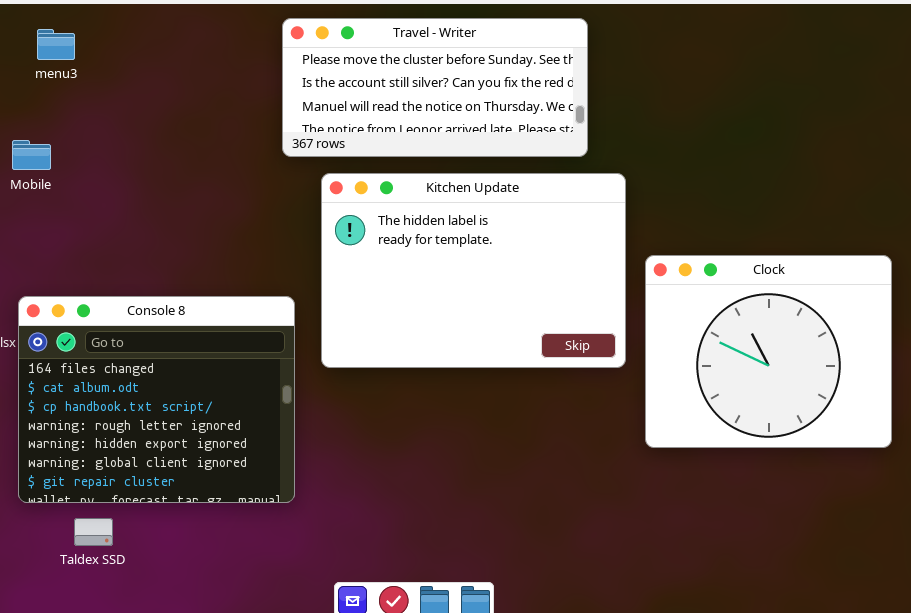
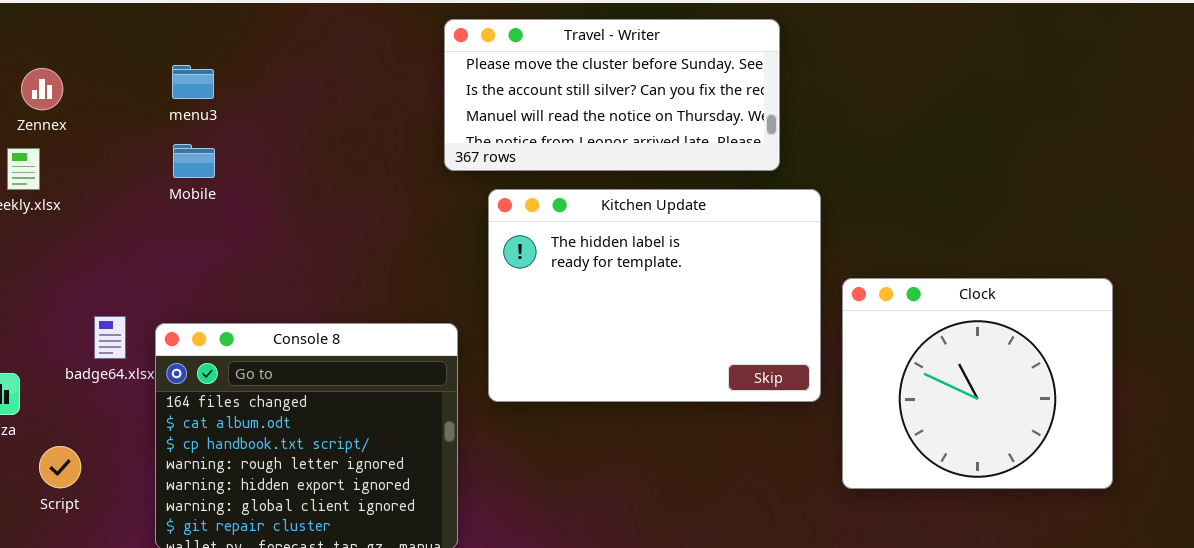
menu3: [37,29,75,60] -> [172,65,214,99], moved
Mobile: [12,140,51,170] -> [173,144,215,178], moved

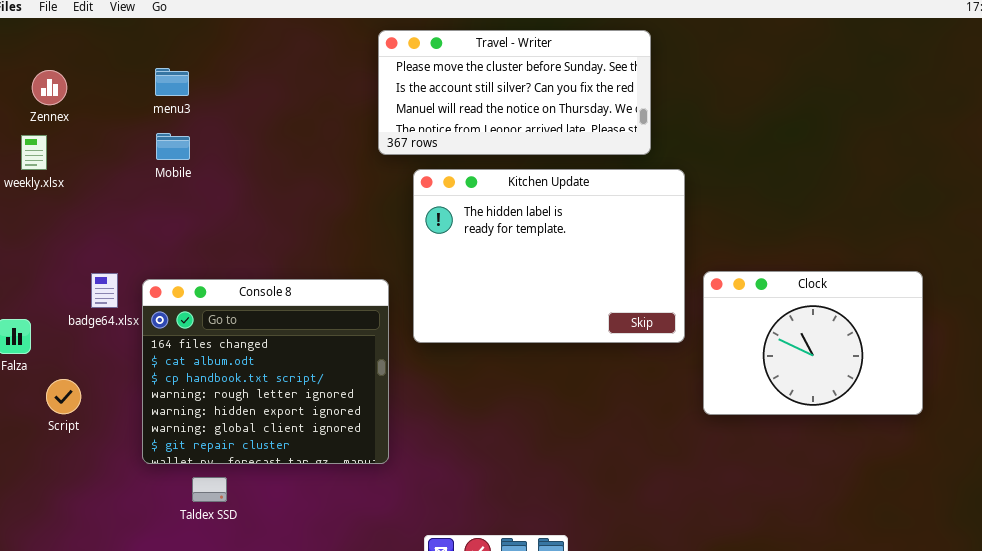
Clock: [842,278,1113,489] -> [703,271,923,415], resized

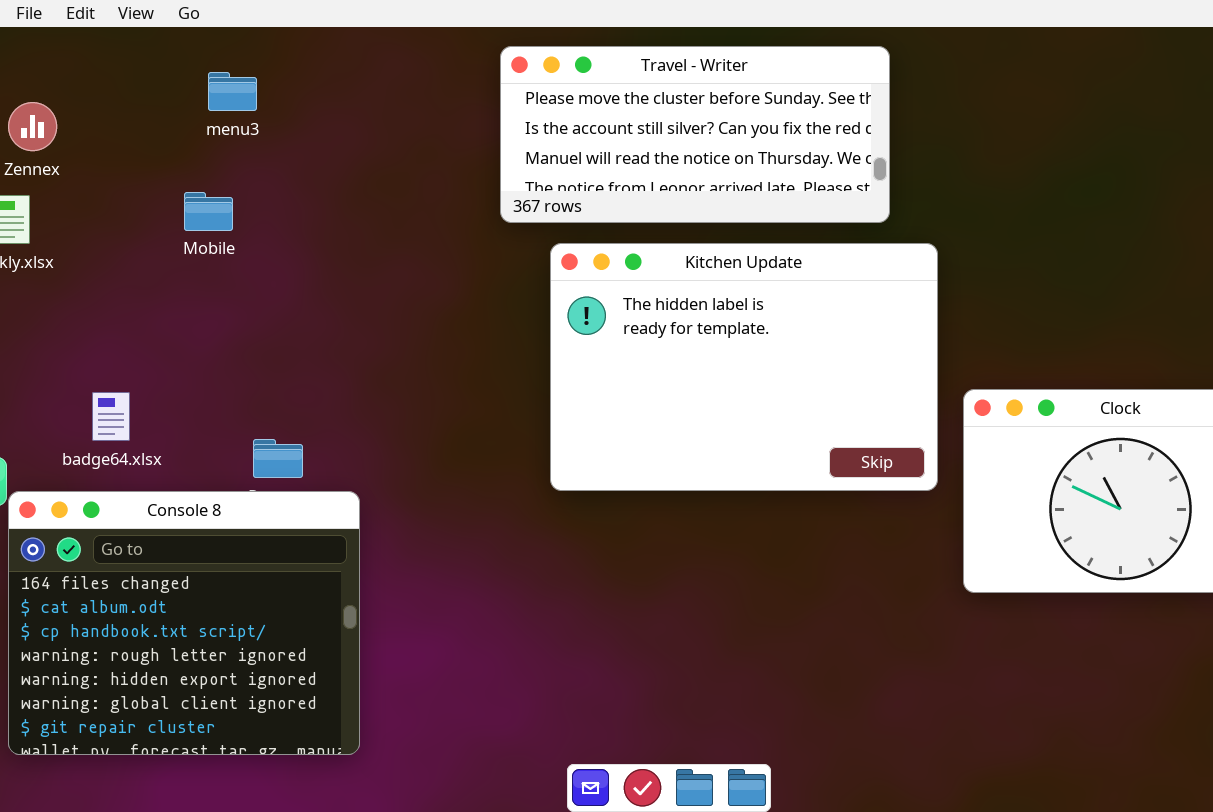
menu3: [155,68,189,96] -> [208,72,257,111], moved
Console 8: [142,279,389,464] -> [8,491,360,755], moved

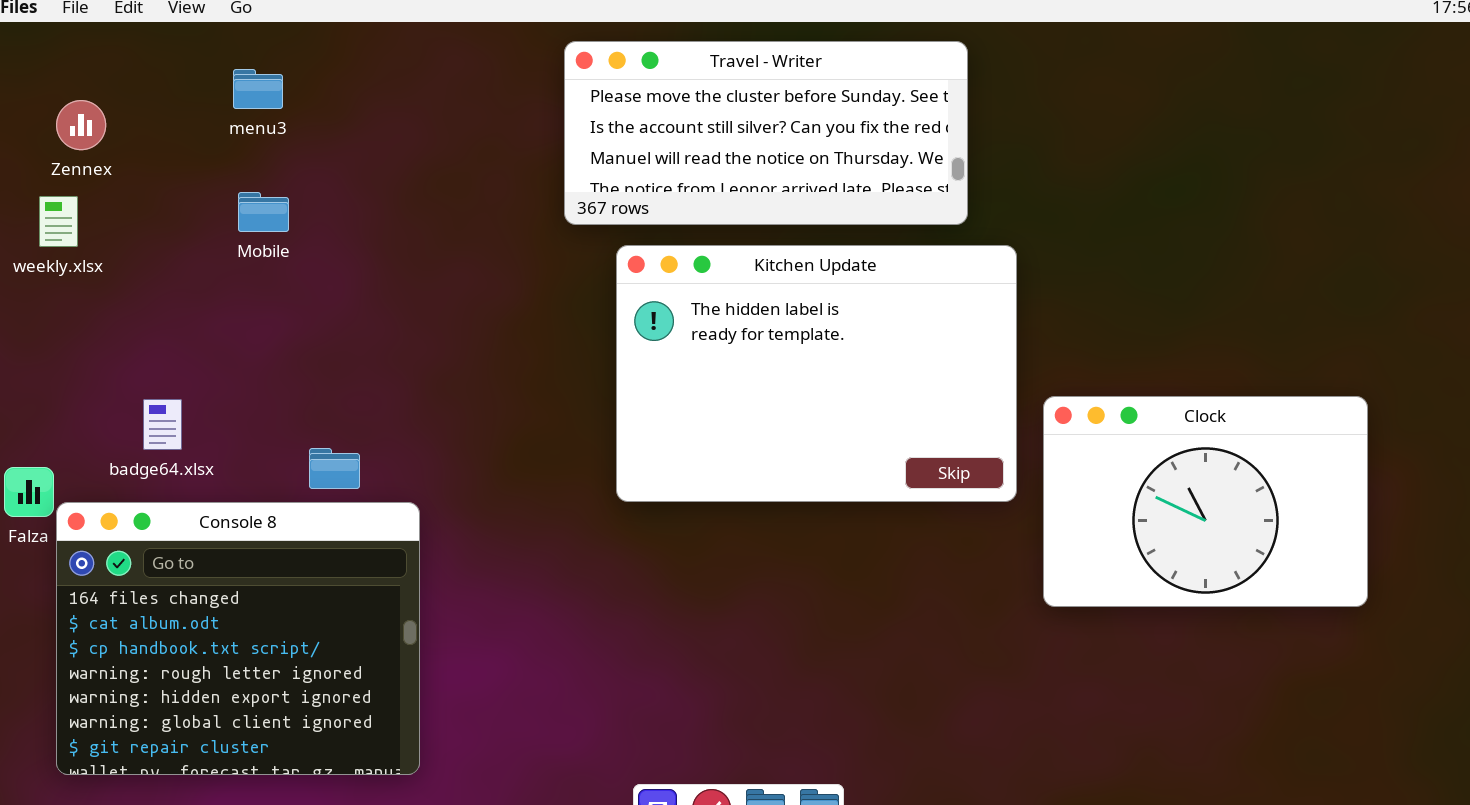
menu3: [208,72,257,111] -> [233,69,283,109], moved

